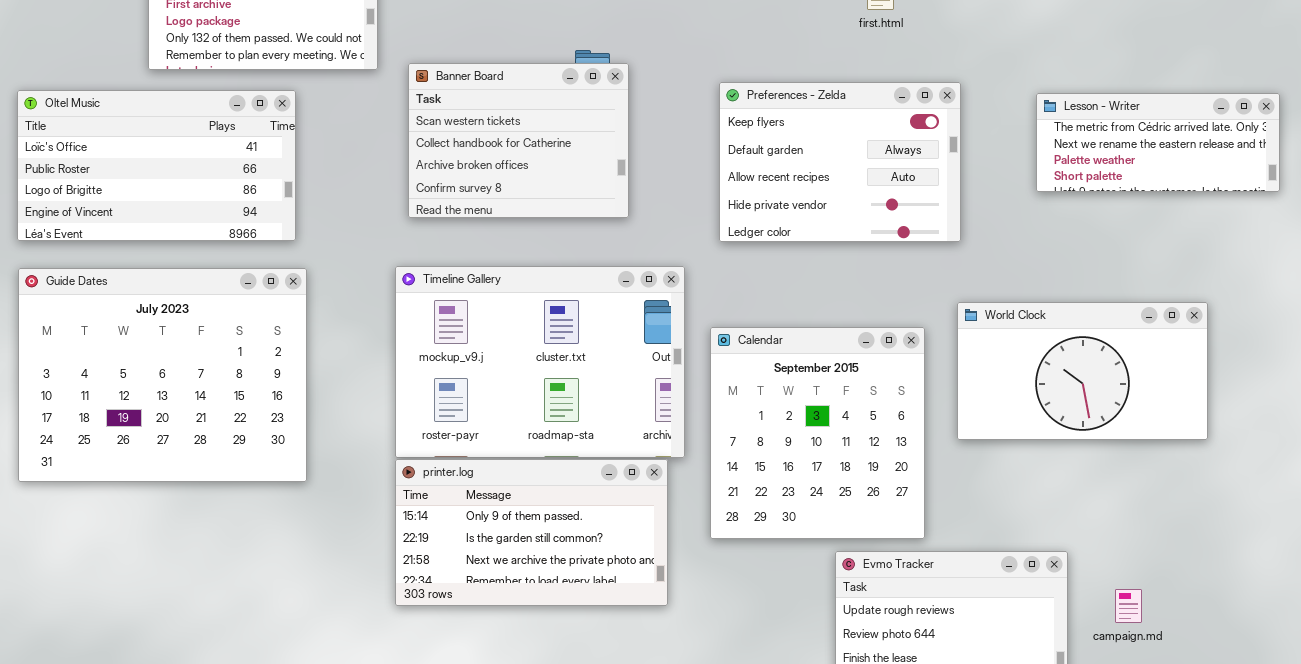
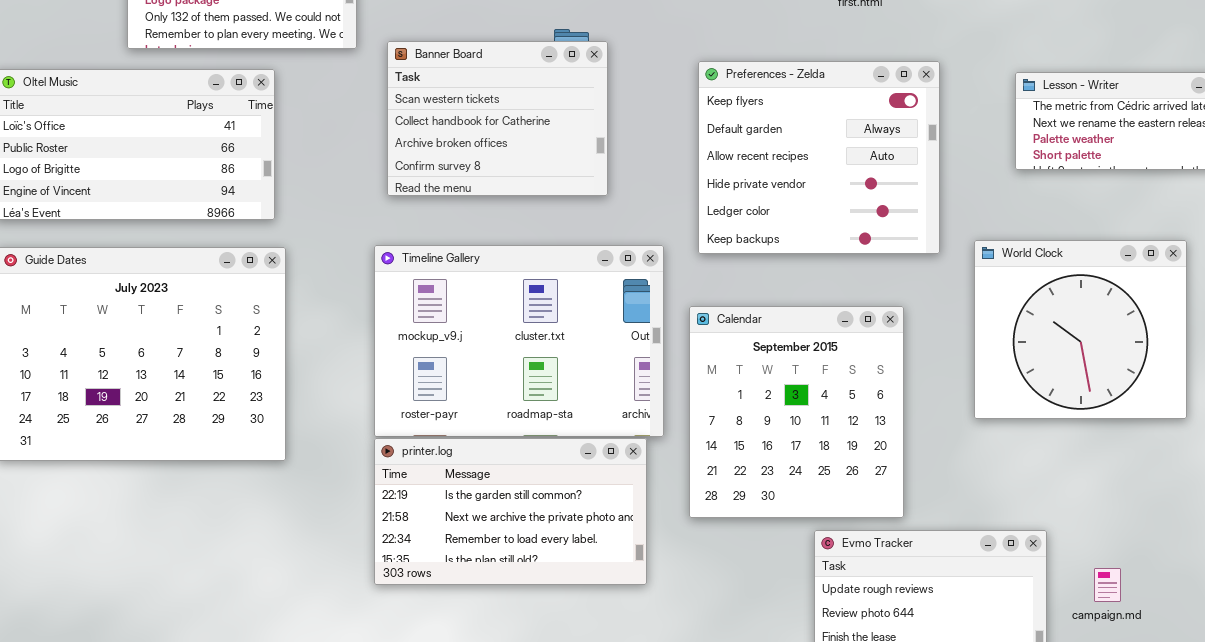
Preferences - Zelda: [719,82,961,242] -> [698,61,940,254], resized
World Clock: [957,302,1208,440] -> [974,240,1187,419], resized
printer.log: [395,459,668,606] -> [374,438,647,585], scrolled down 1 row

